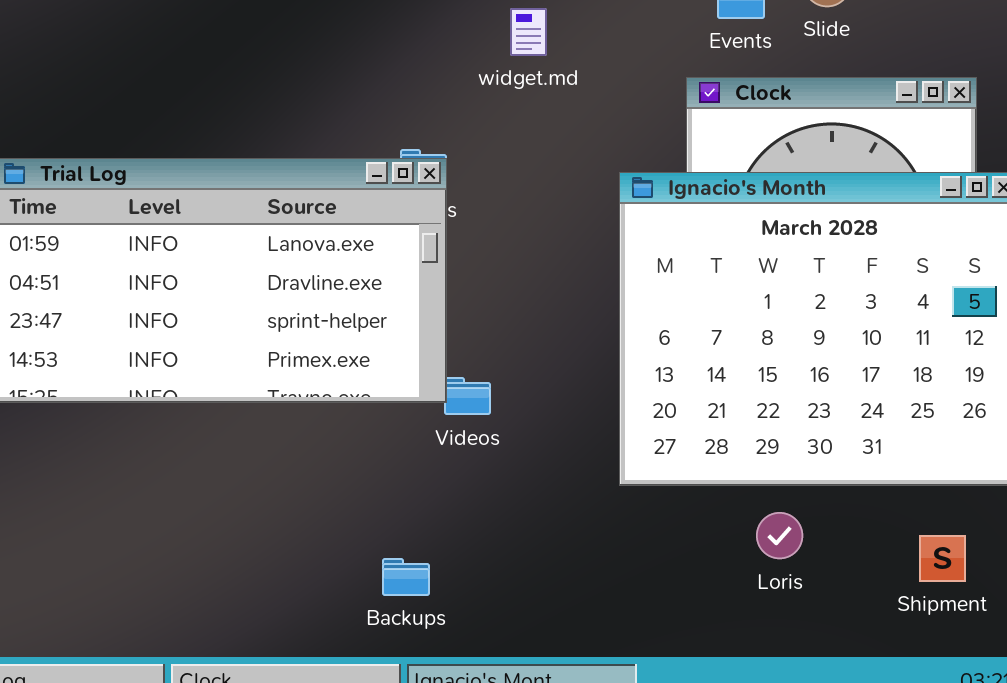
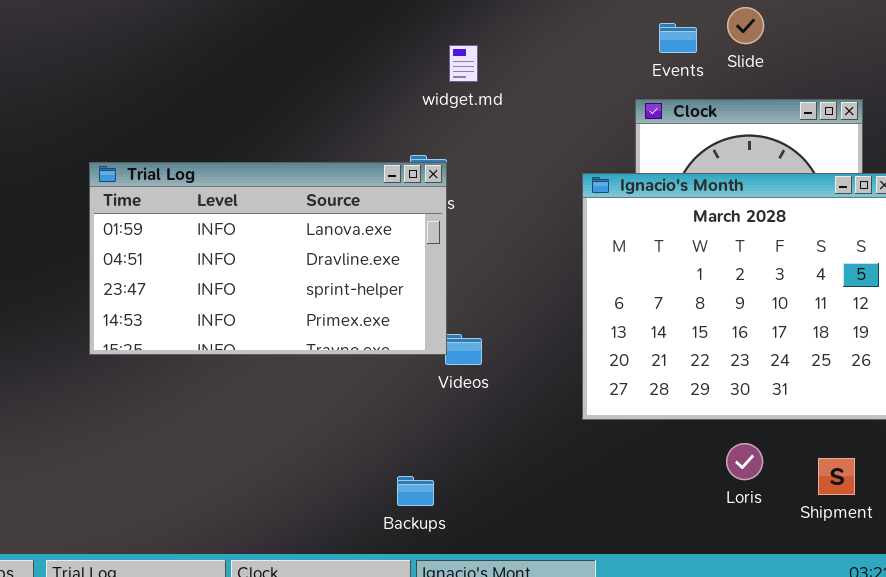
widget.md: [510,8,547,56] -> [449,45,478,82], moved
Loris: [756,512,803,559] -> [726,443,763,480], moved

